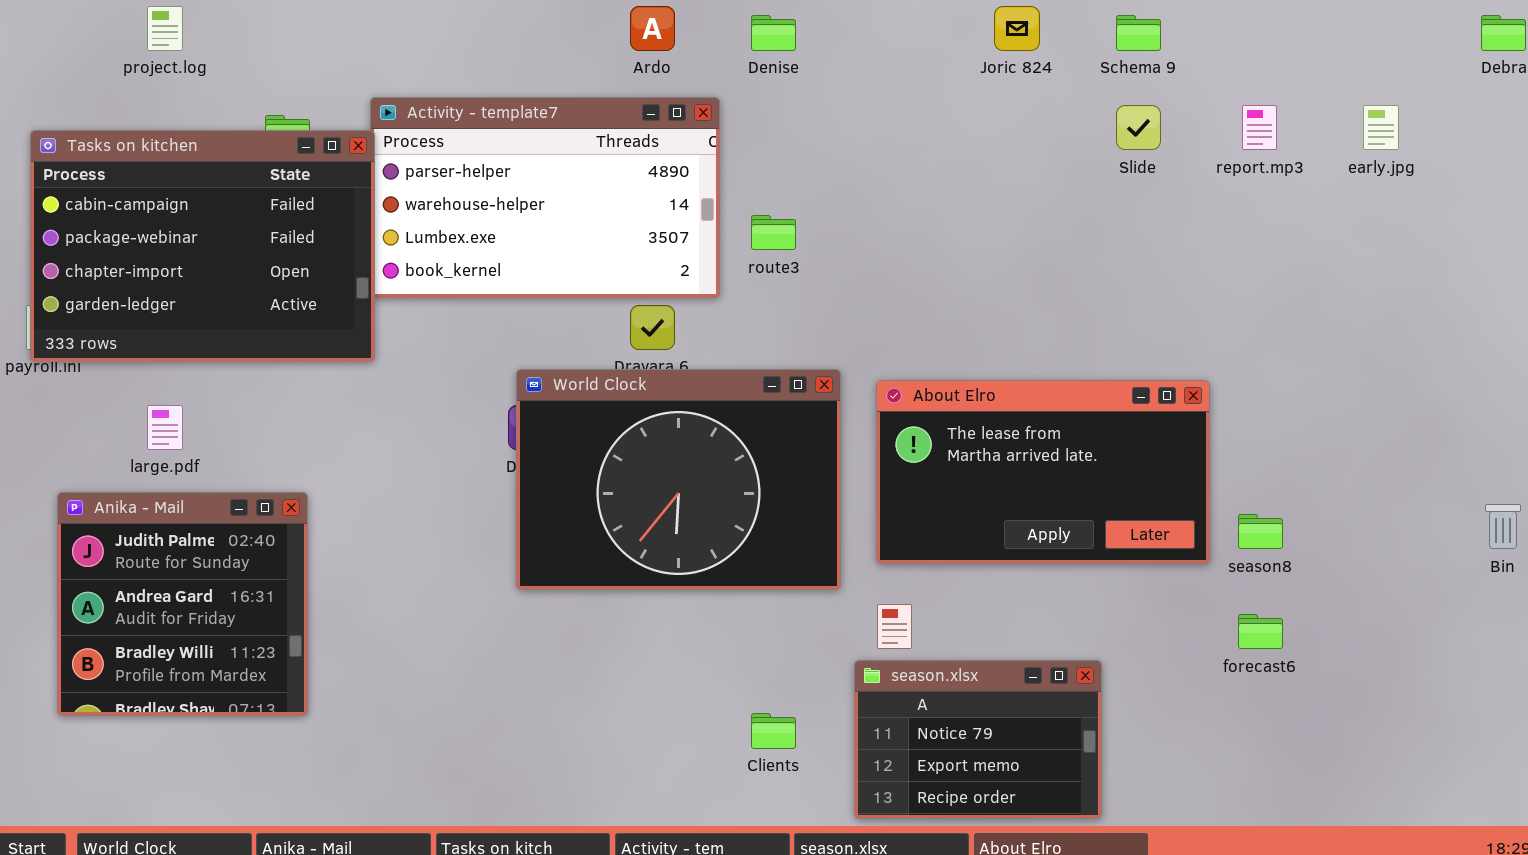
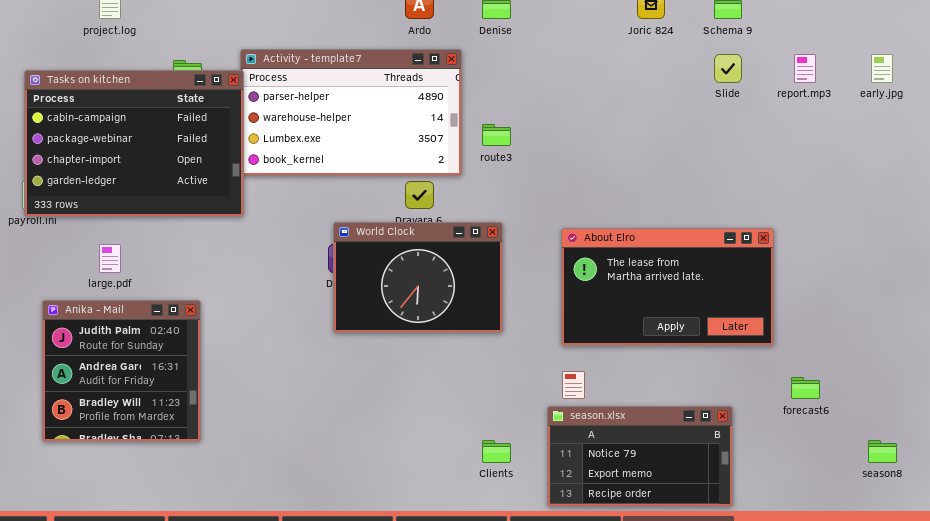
World Clock: [516,369,841,590] -> [333,222,503,333], resized
season8: [1238,514,1283,549] -> [868,440,897,463], moved
season.xlsx: [854,660,1102,819] -> [547,406,733,507], resized

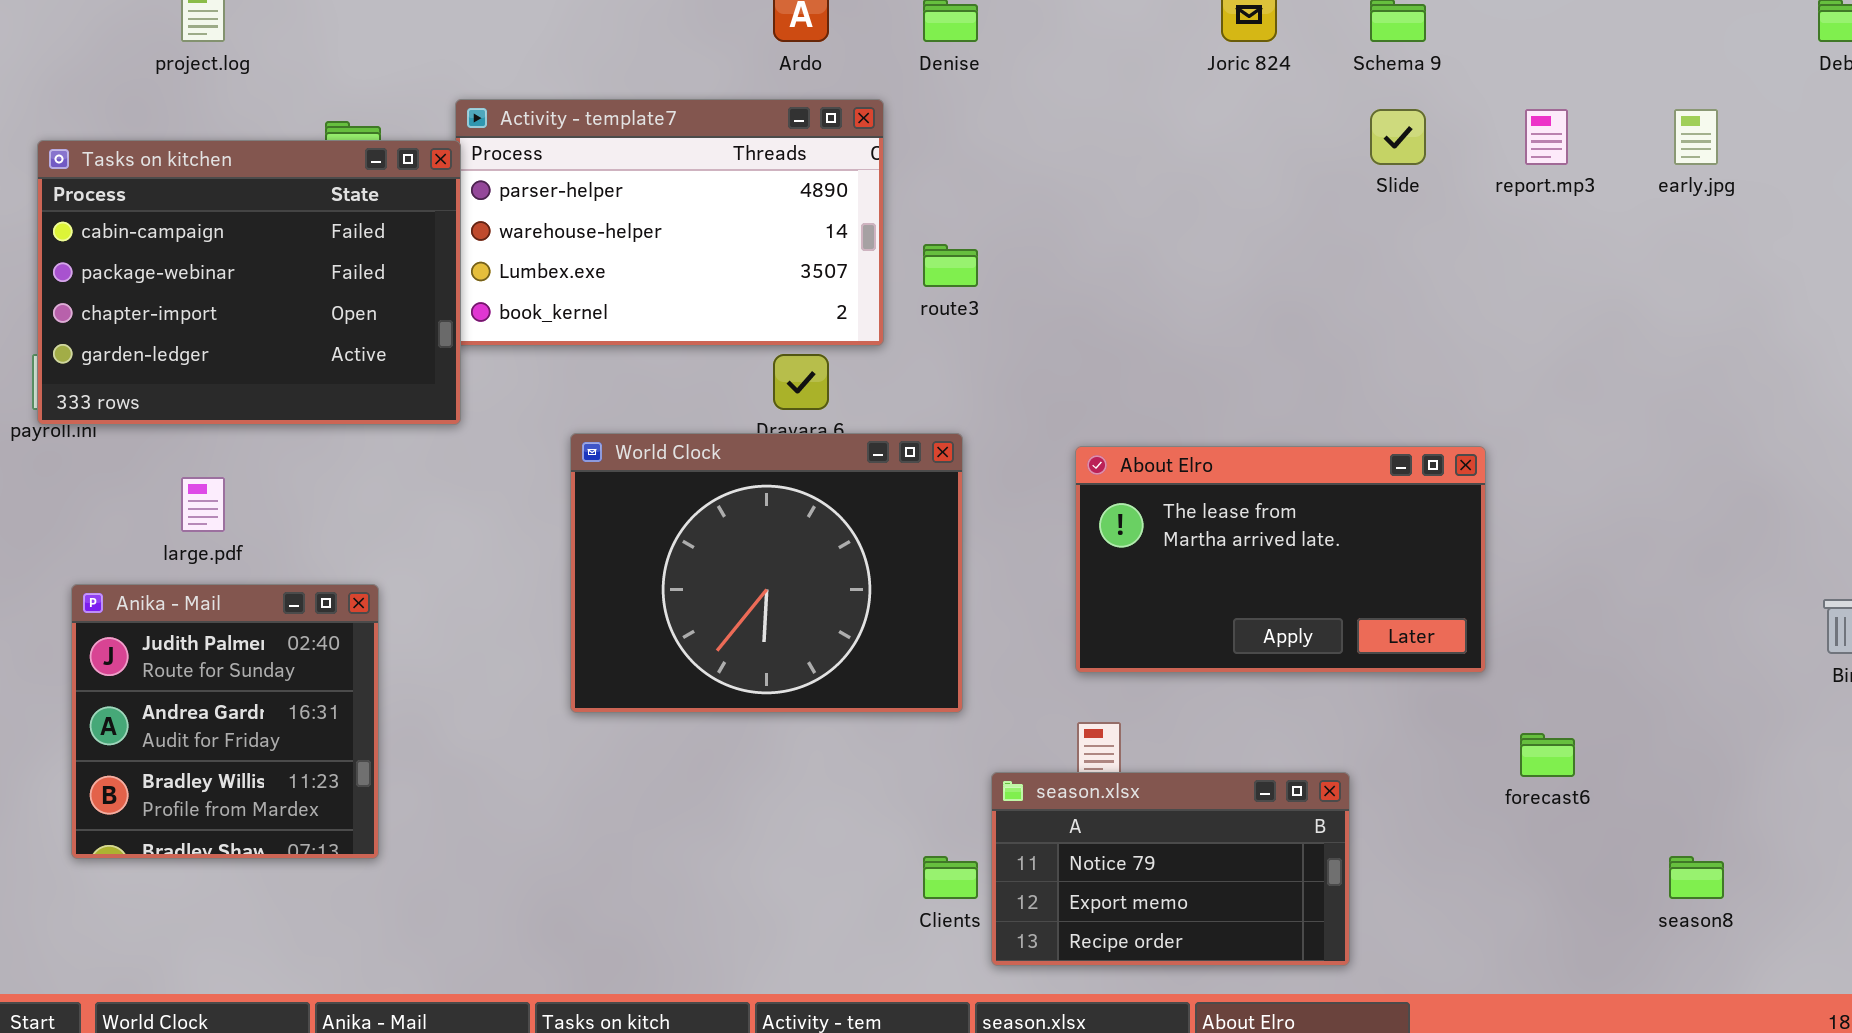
World Clock: [333,222,503,333] -> [570,433,963,713], resized
season.xlsx: [547,406,733,507] -> [991,772,1350,966], moved

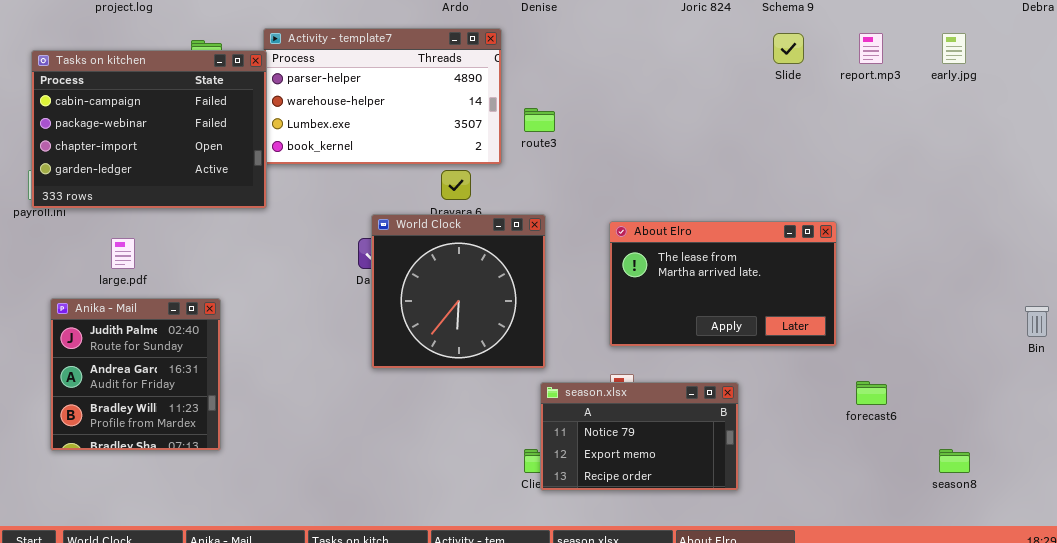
World Clock: [570,433,963,713] -> [371,214,546,369], resized
season.xlsx: [991,772,1350,966] -> [540,382,739,491], moved

